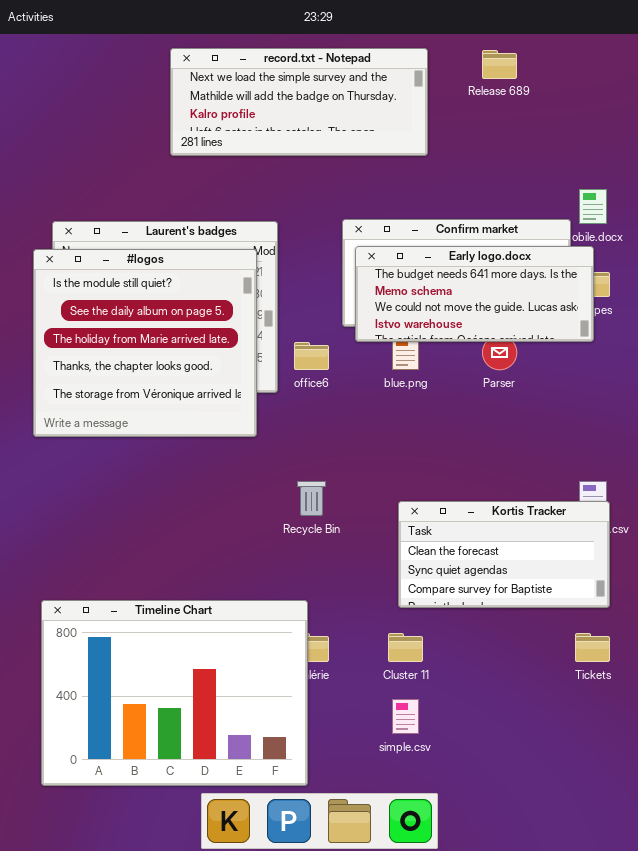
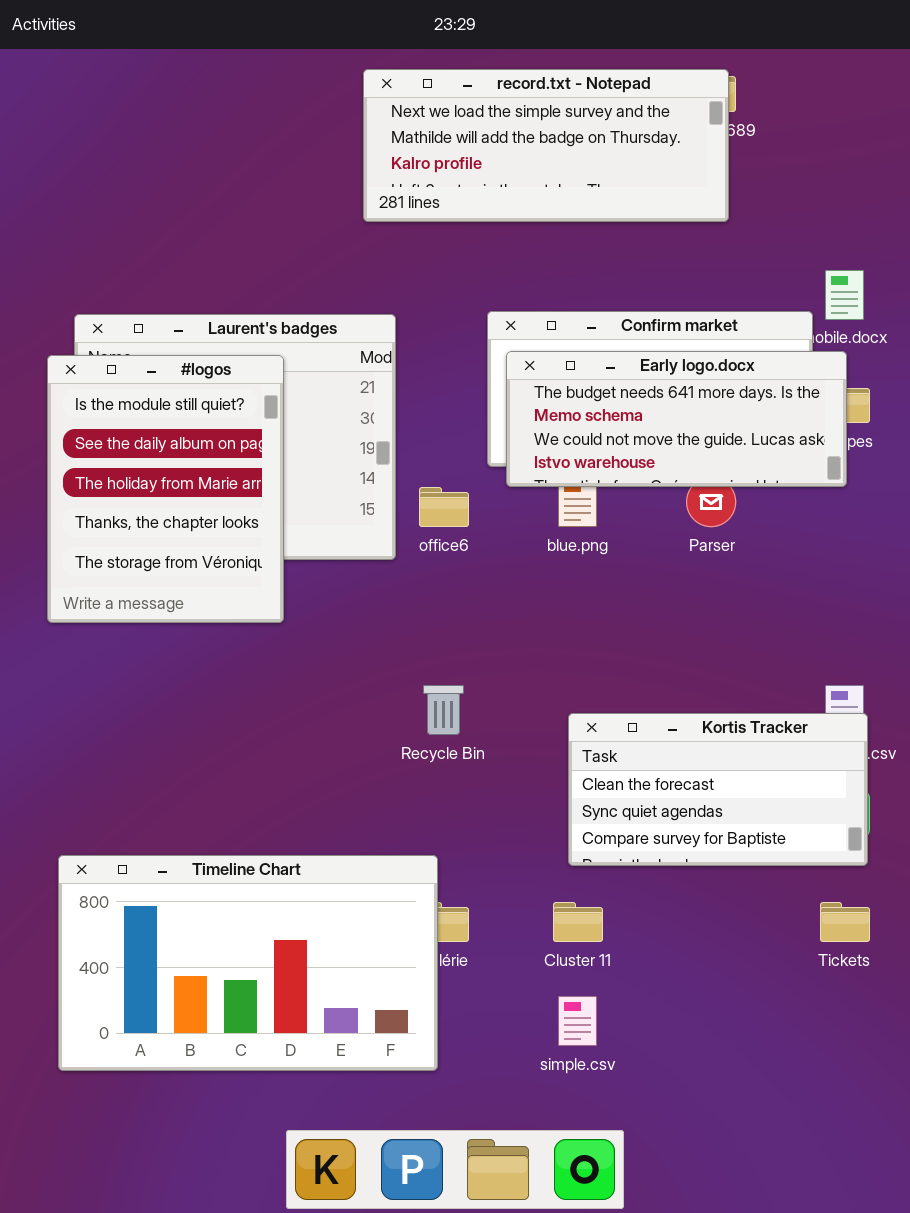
record.txt - Notepad: [170,48,428,156] -> [363,69,729,222], moved
#logos: [33,249,257,437] -> [47,355,284,623], resized
Timeline Chart: [41,600,308,786] -> [58,855,438,1071], resized

